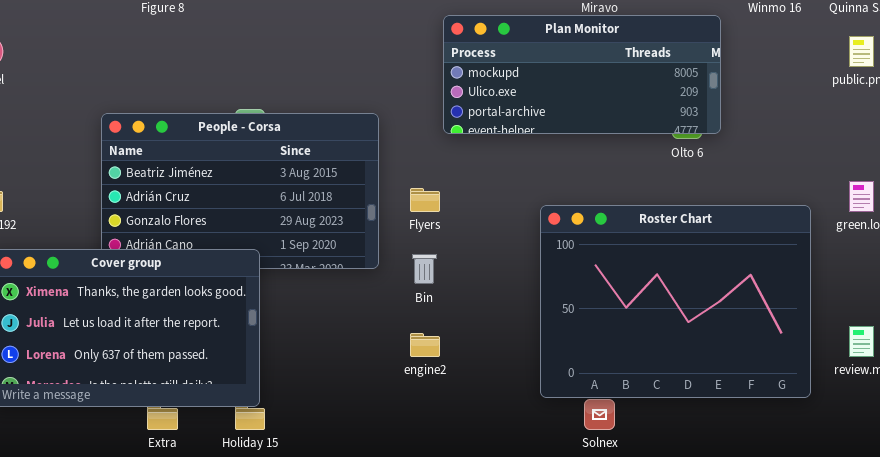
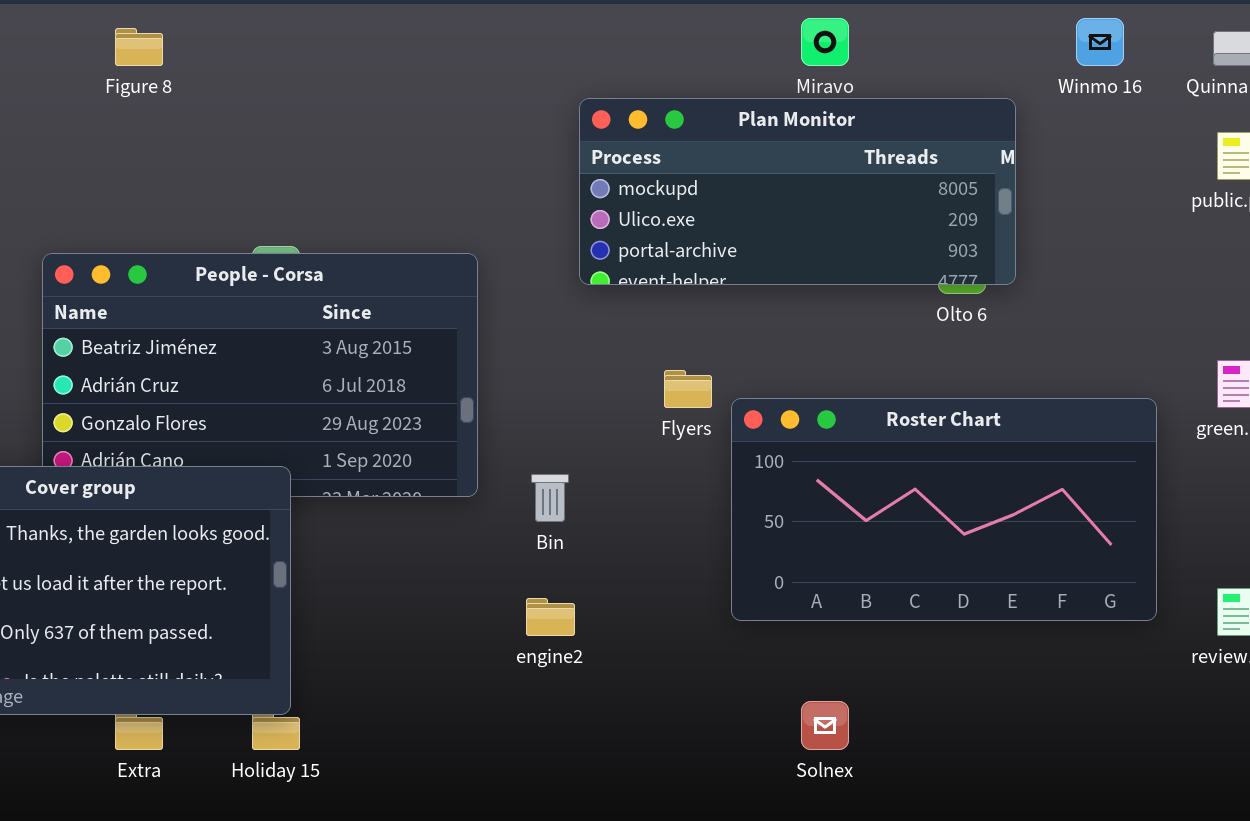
Flyers: [410,188,440,212] -> [664,370,712,408], moved
Roster Chart: [540,205,811,398] -> [731,398,1157,621], resized

